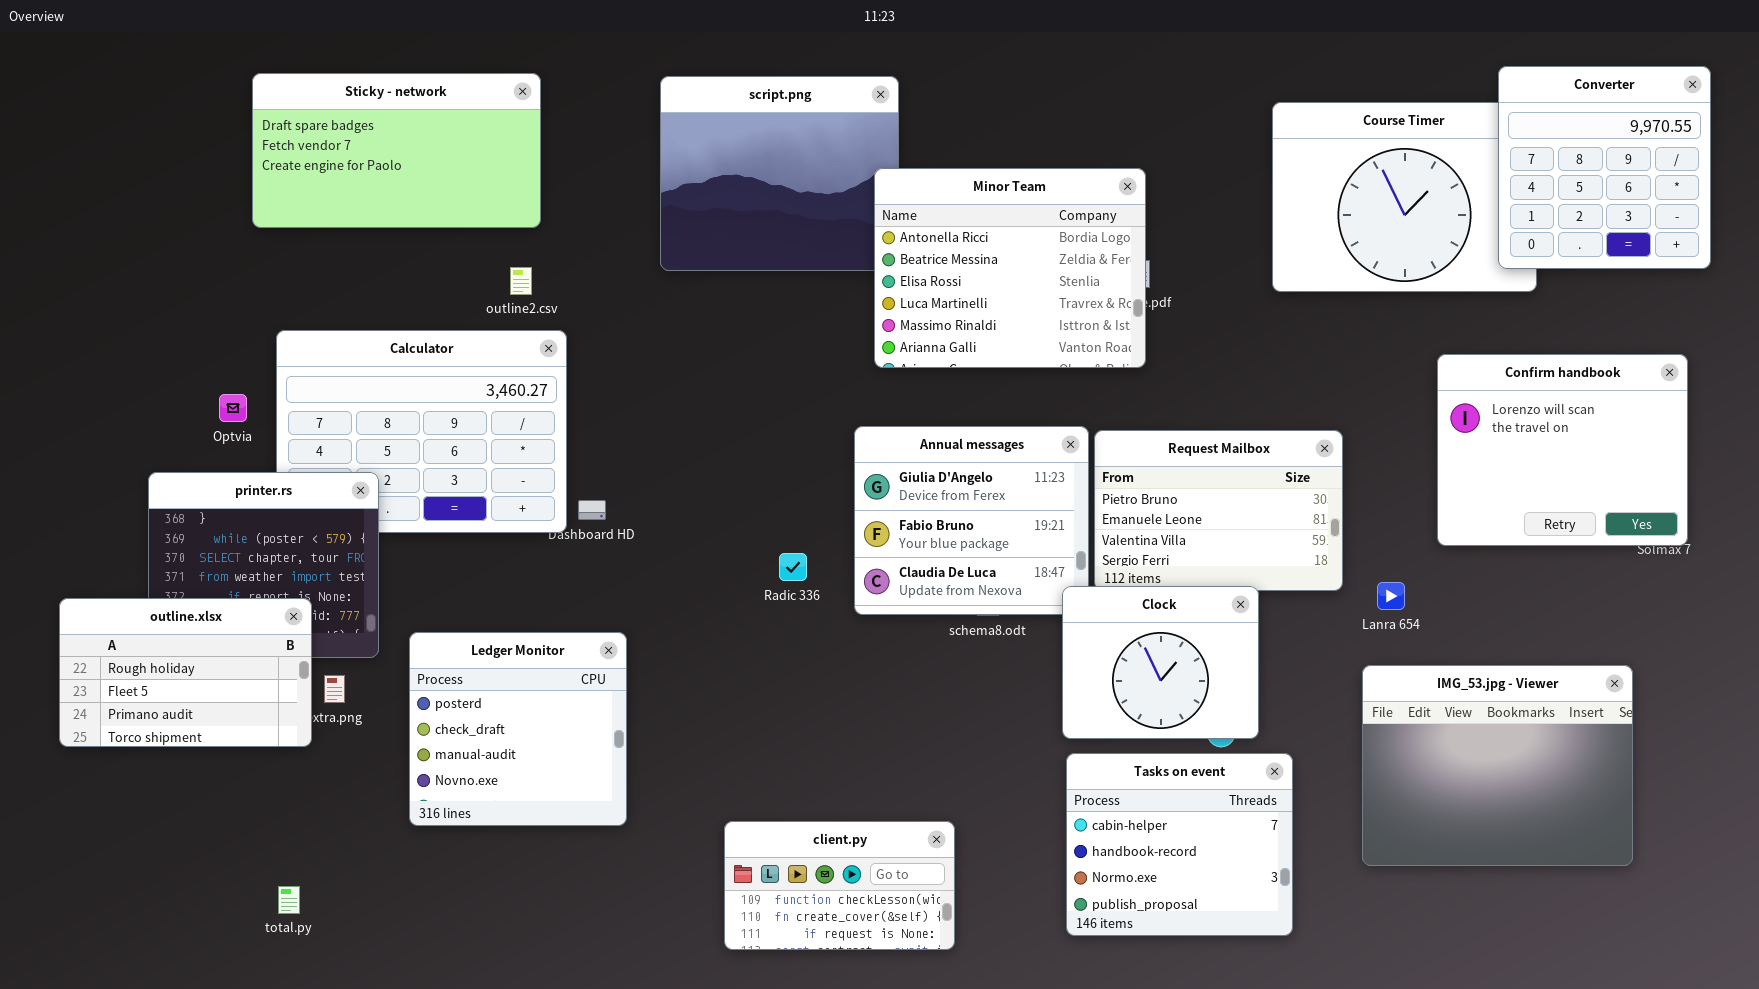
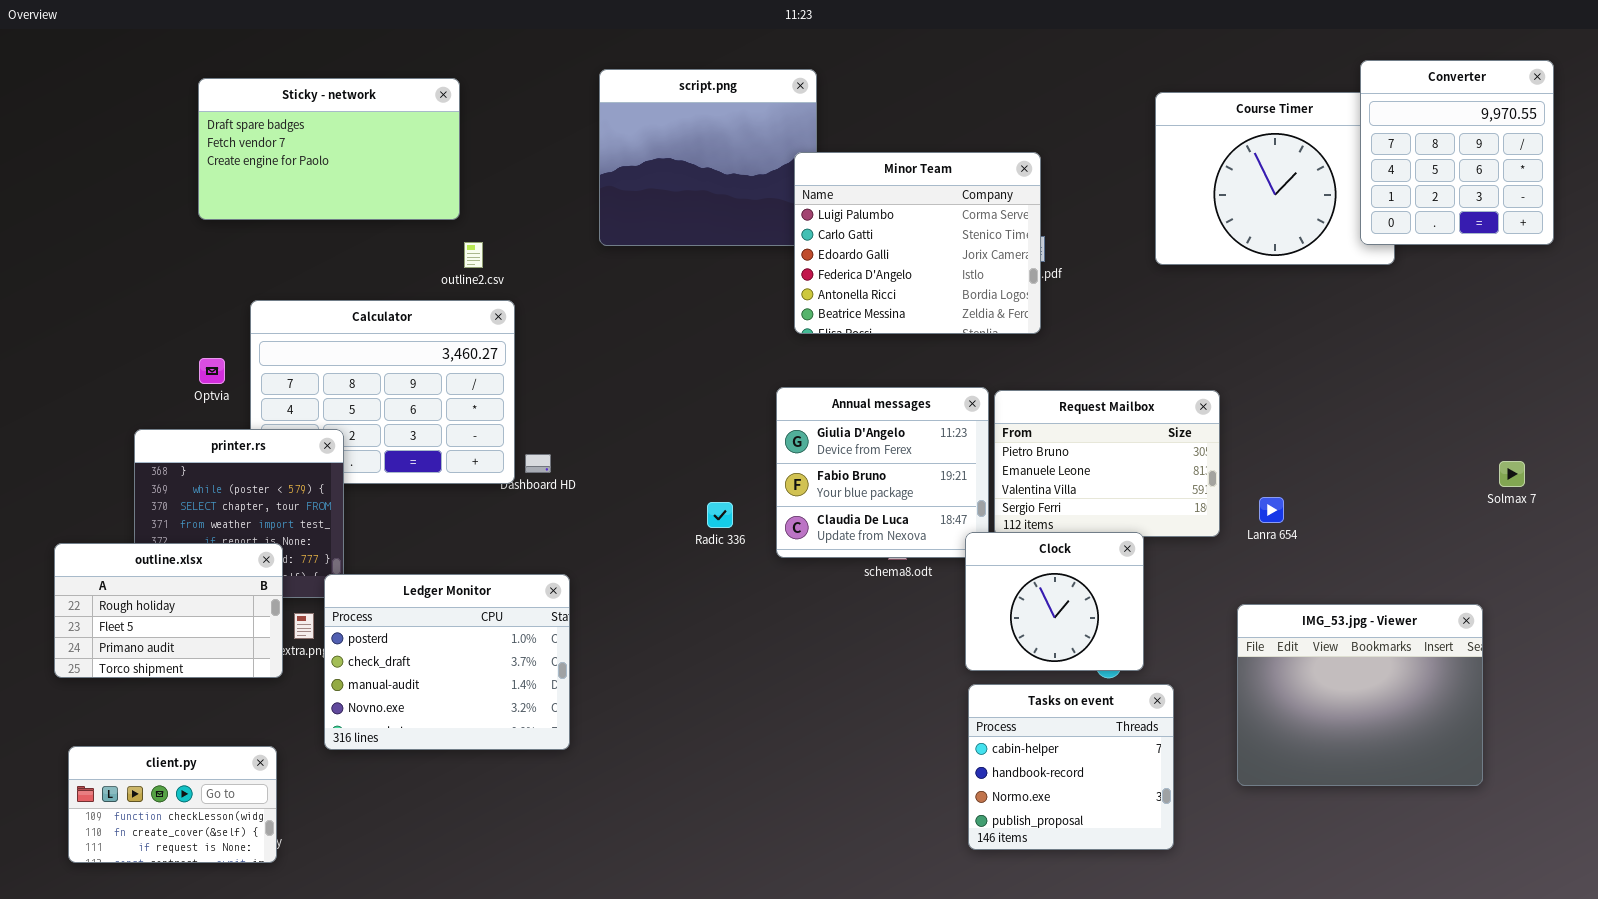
Sticky - network: [252,73,541,228] -> [198,78,460,220], moved
Minor Team: [874,168,1146,368] -> [794,152,1041,334], scrolled up 4 rows
Confirm handbook: [1437,354,1688,546] -> none, closed
Lanra 654: [1377,582,1405,610] -> [1259,497,1284,523], moved
Ledger Monitor: [409,632,627,826] -> [324,574,570,750], resized
client.py: [724,821,955,950] -> [68,746,277,863], moved

